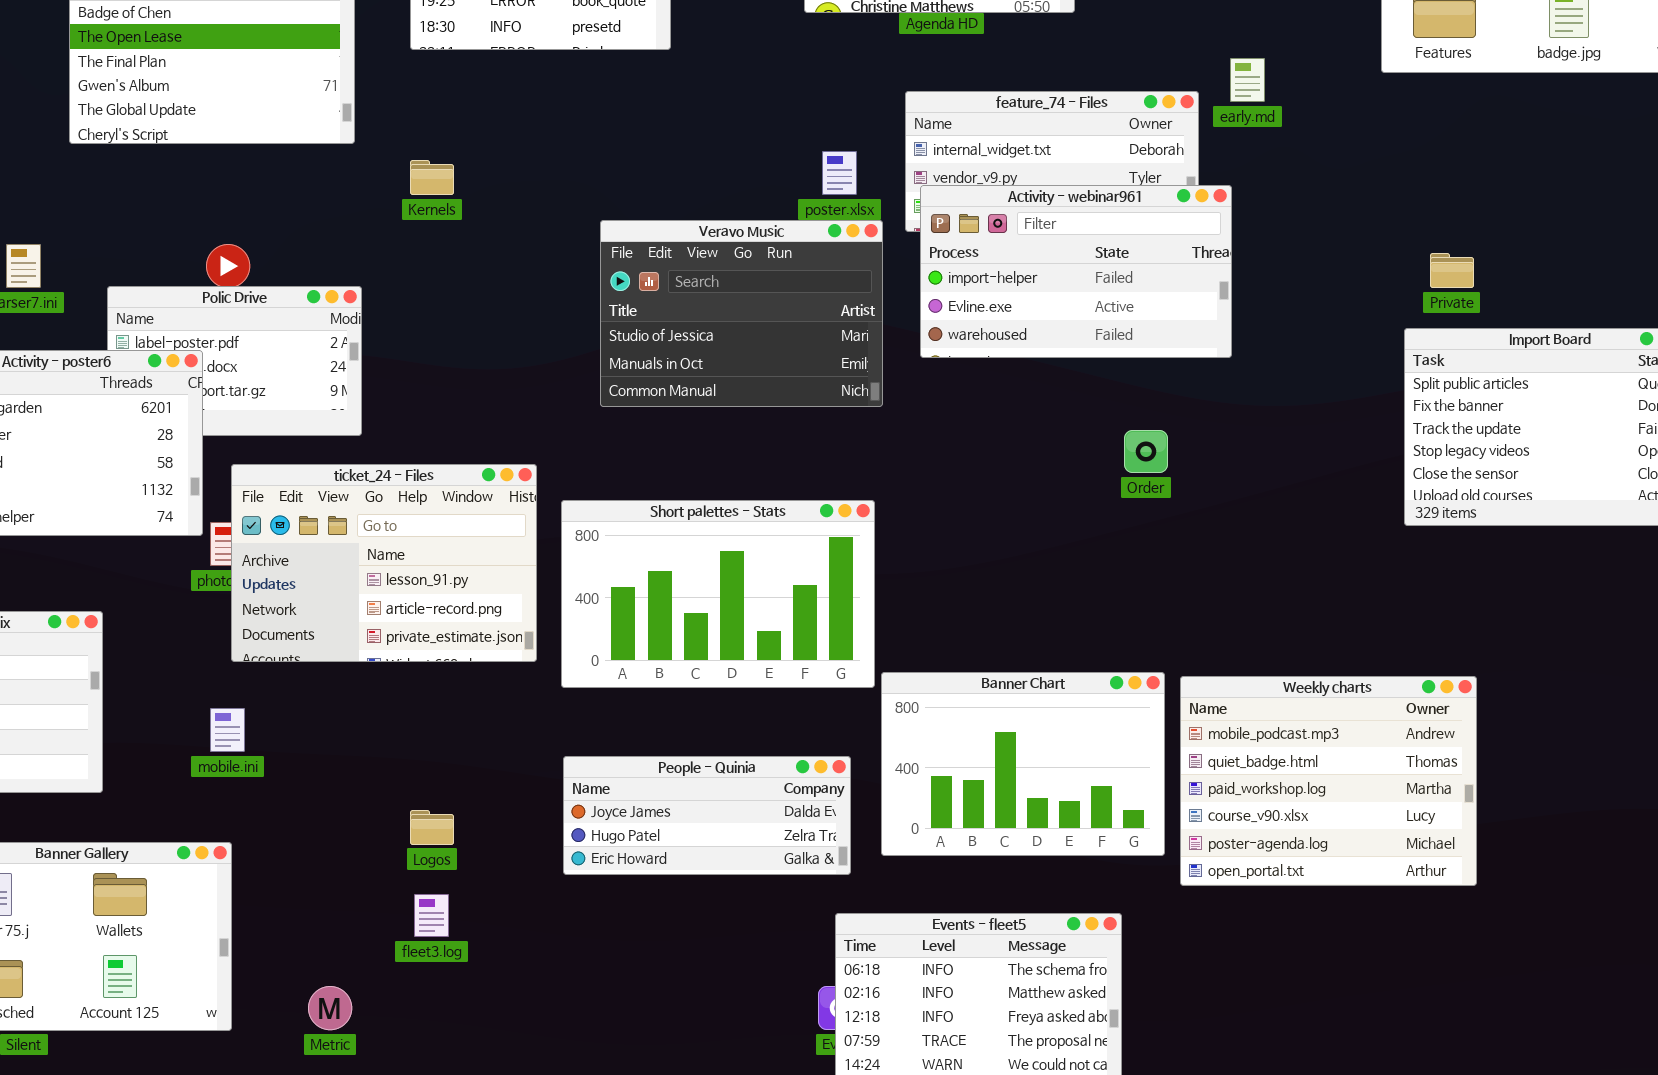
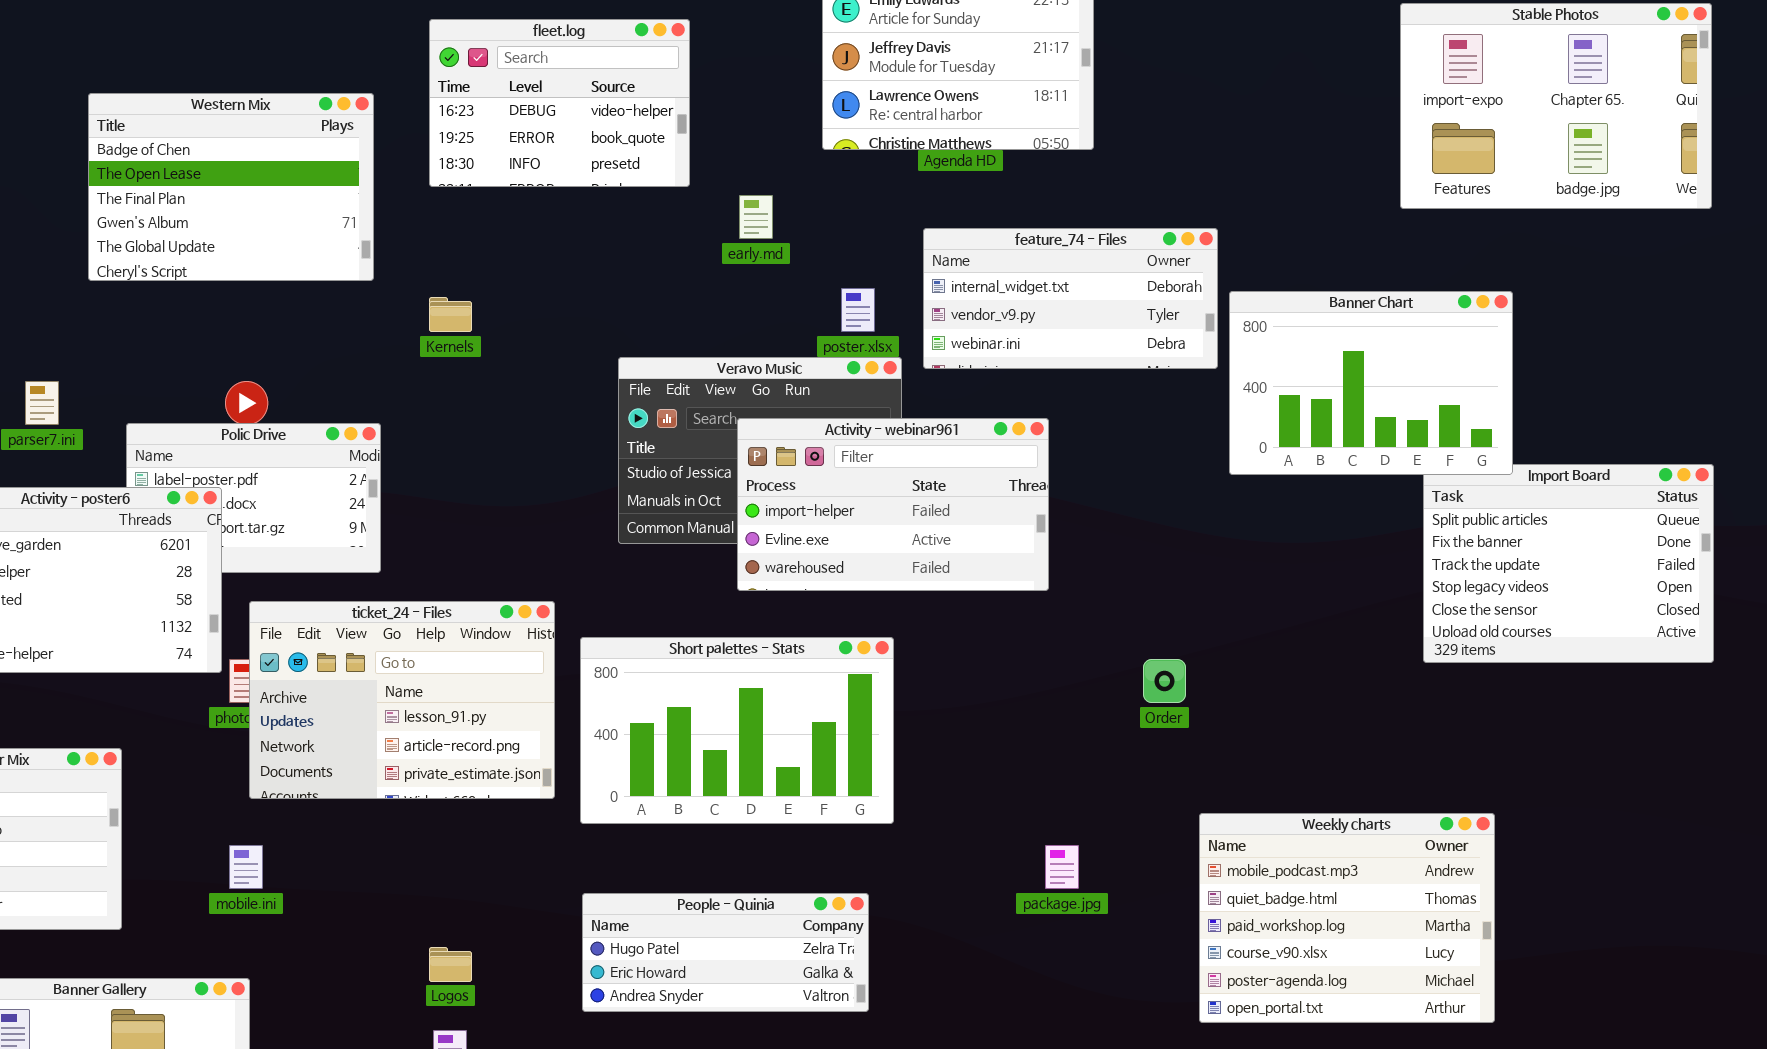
early.md: [1230,58,1265,102] -> [739,195,773,239], moved
Activity - webinar961: [920,185,1232,358] -> [737,418,1049,591], moved
Order: [1124,430,1168,473] -> [1143,659,1186,703], moved
Banner Chart: [881,672,1165,856] -> [1229,291,1513,475], moved
People - Quinia: [563,756,851,875] -> [582,893,869,1012], scrolled down 1 row

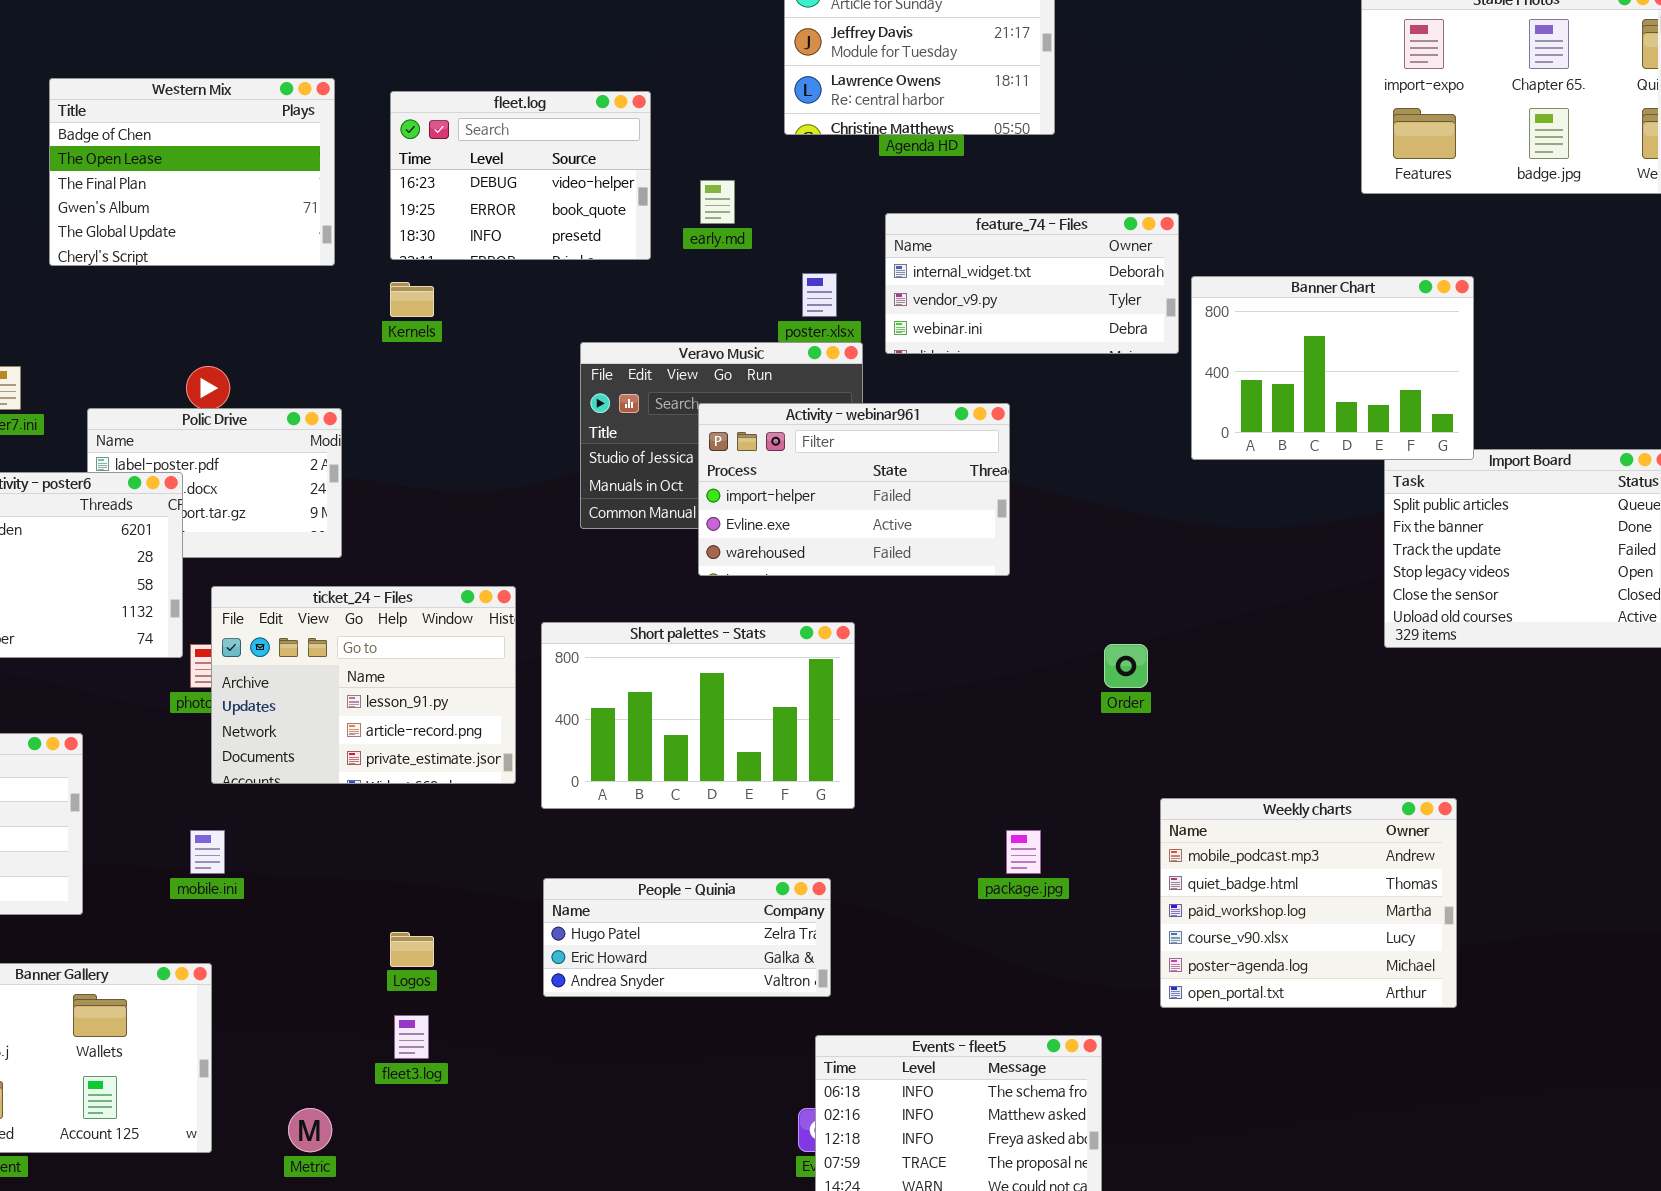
fleet.log: [429,19,690,187] -> [390,91,651,260], moved

